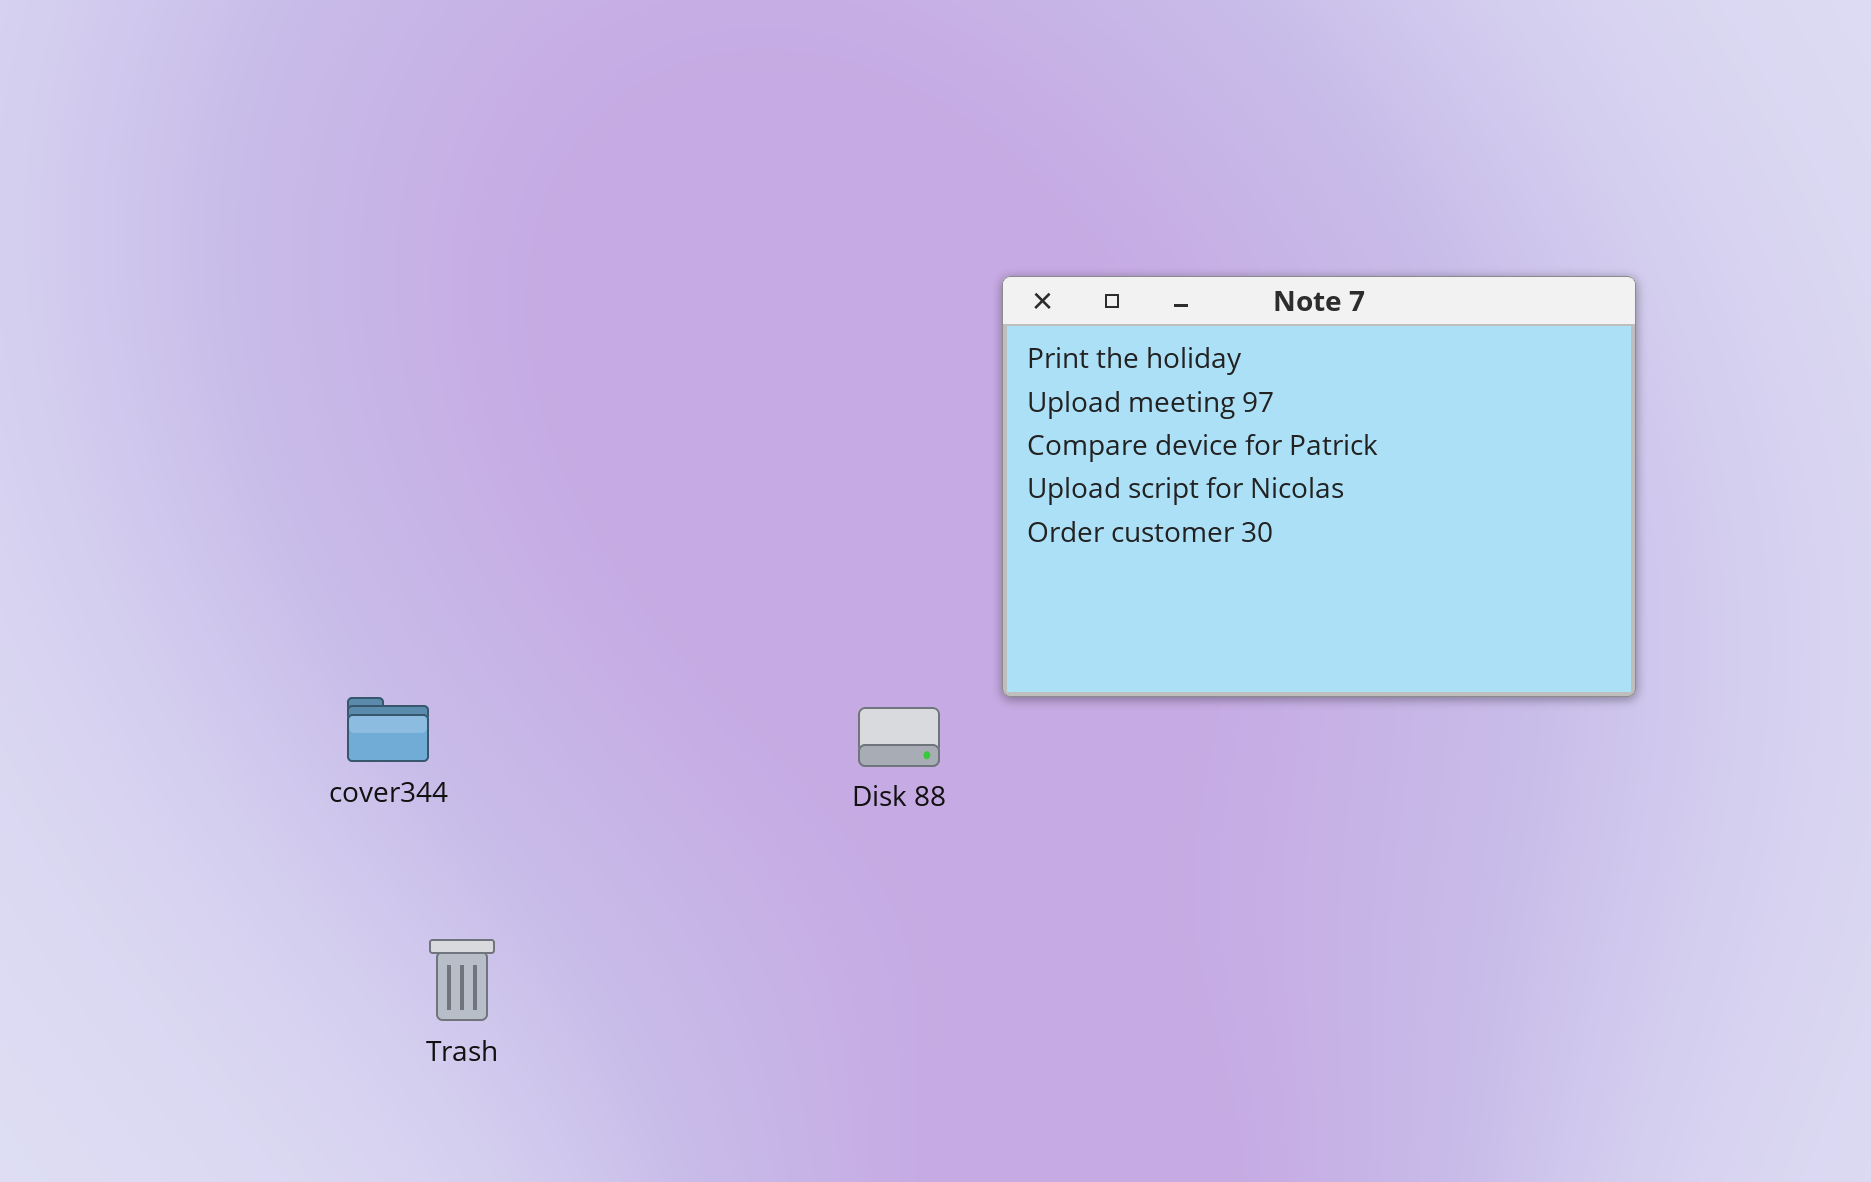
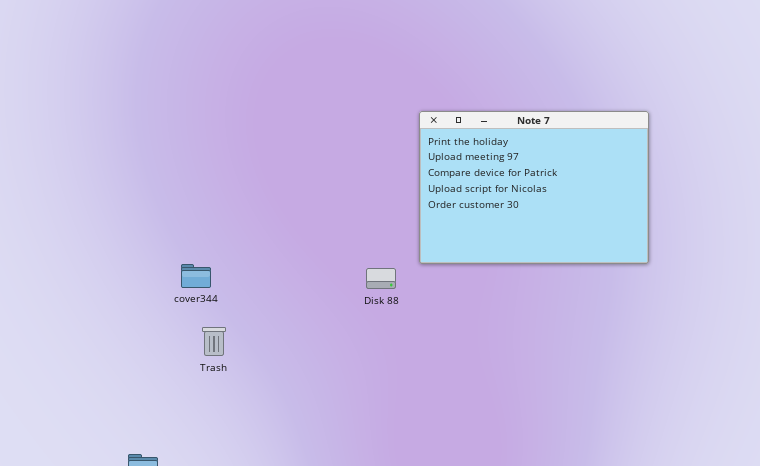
Trash: [429,939,495,1021] -> [202,327,226,356], moved

